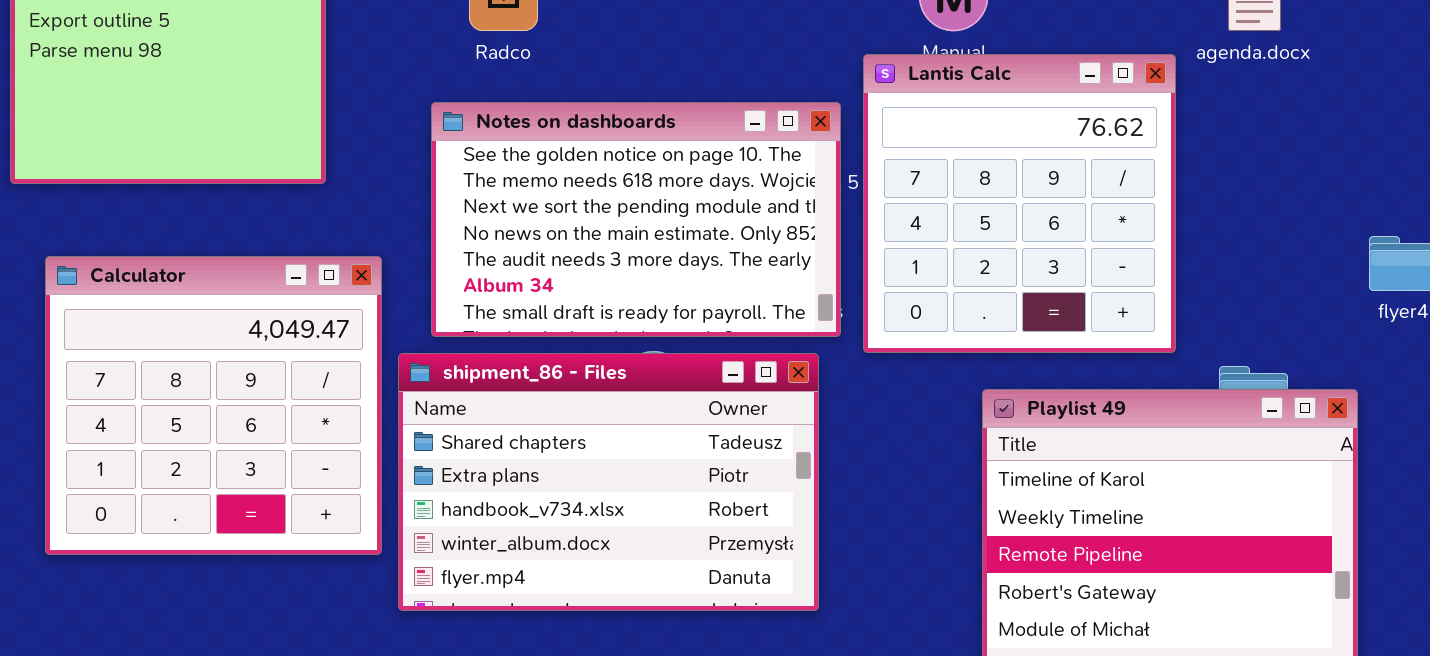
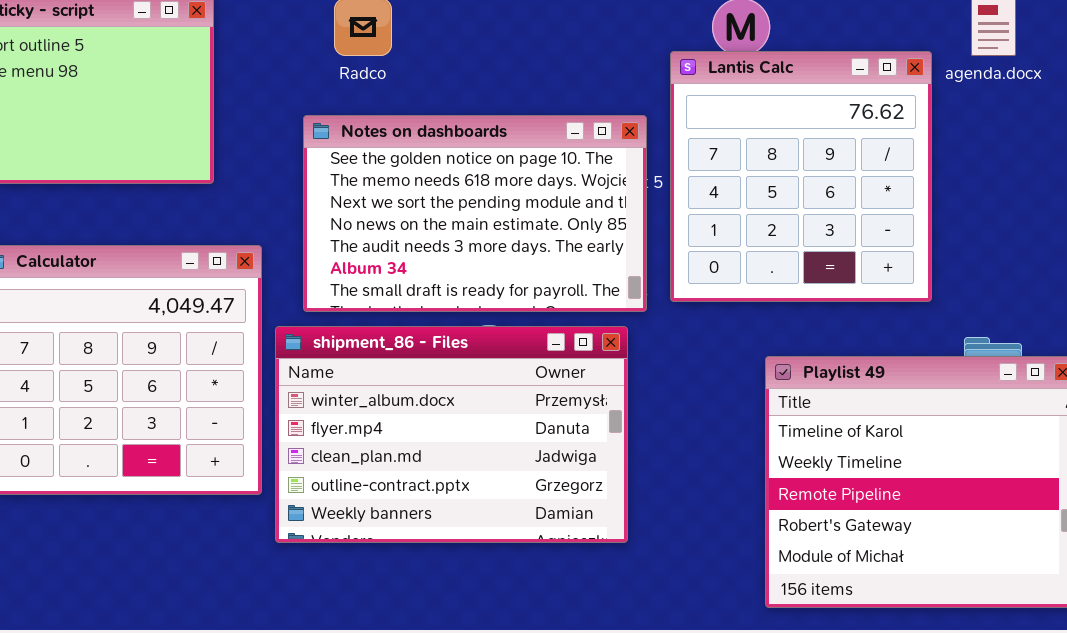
Lantis Calc: [863,54,1176,353] -> [670,51,932,302], moved
shipment_86 - Files: [398,353,819,611] -> [275,326,628,543], scrolled down 3 rows

